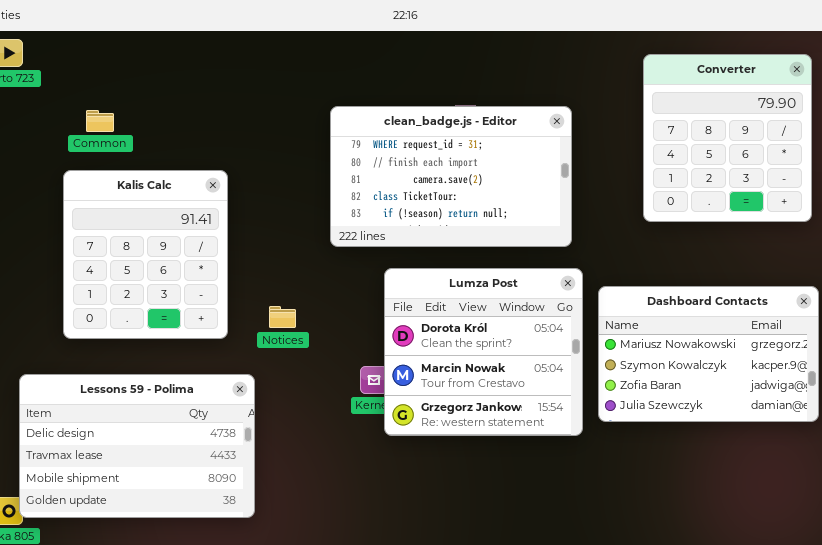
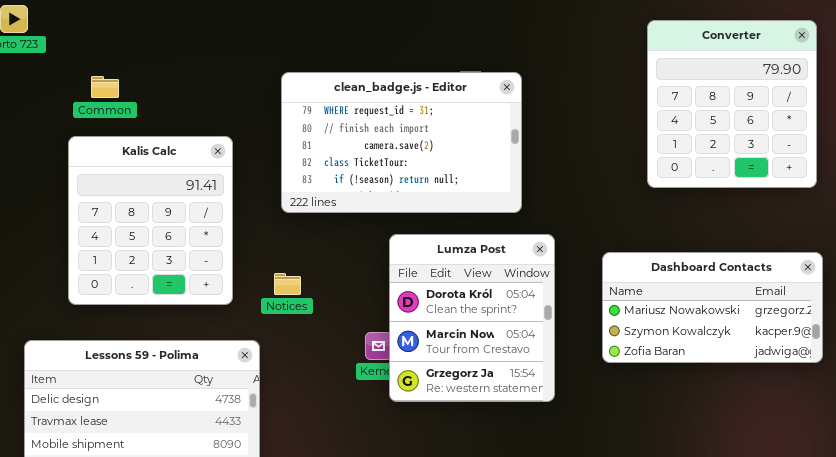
clean_badge.js - Editor: [330,106,572,247] -> [281,72,522,213], moved
Lumza Post: [384,268,583,436] -> [389,234,555,402], resized
Dashboard Contacts: [598,286,819,422] -> [602,252,823,363], resized

